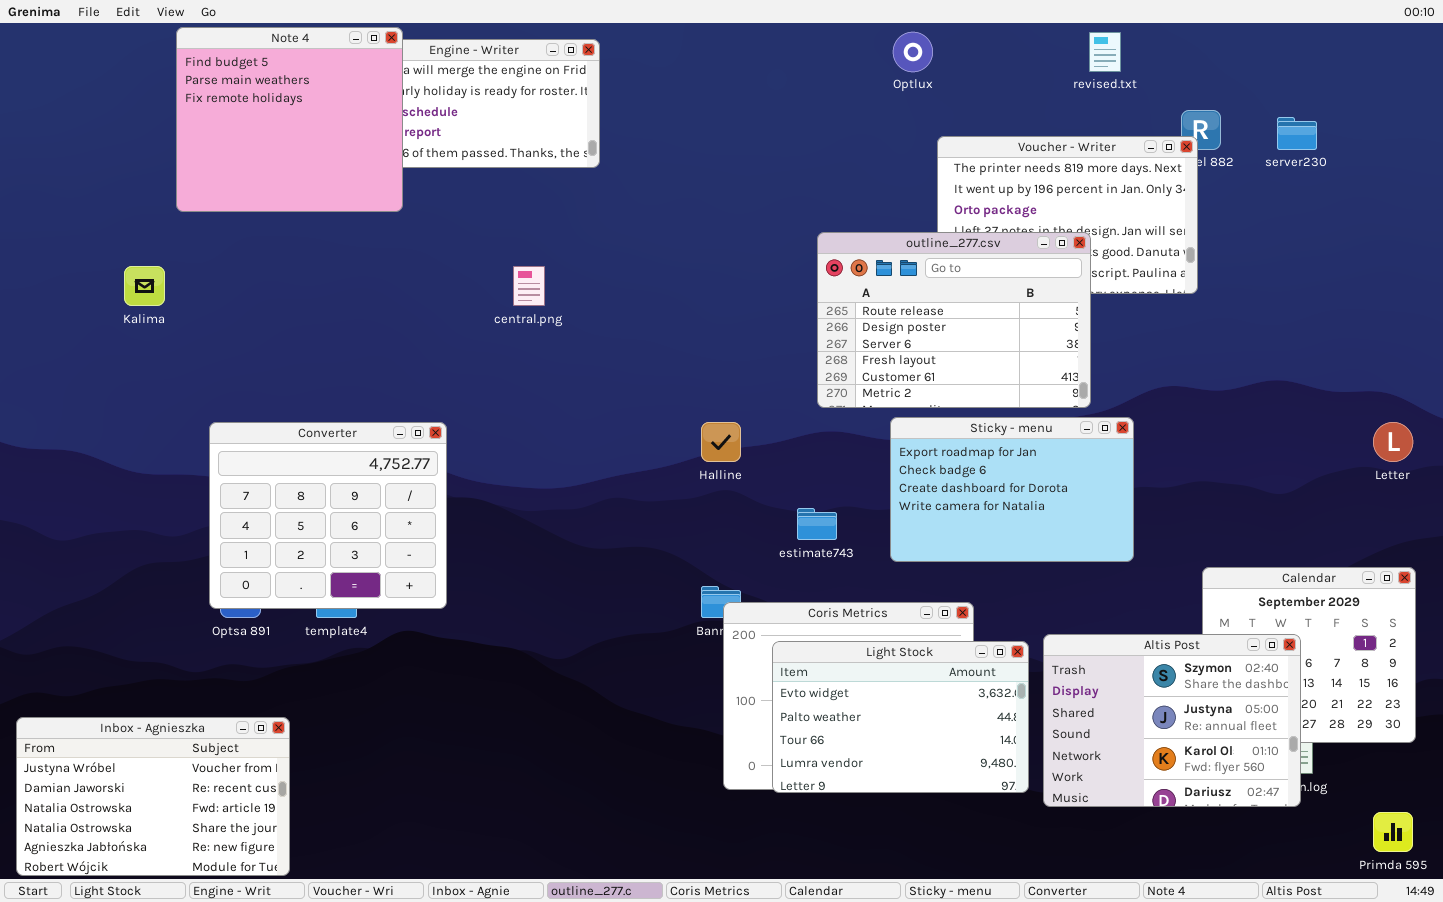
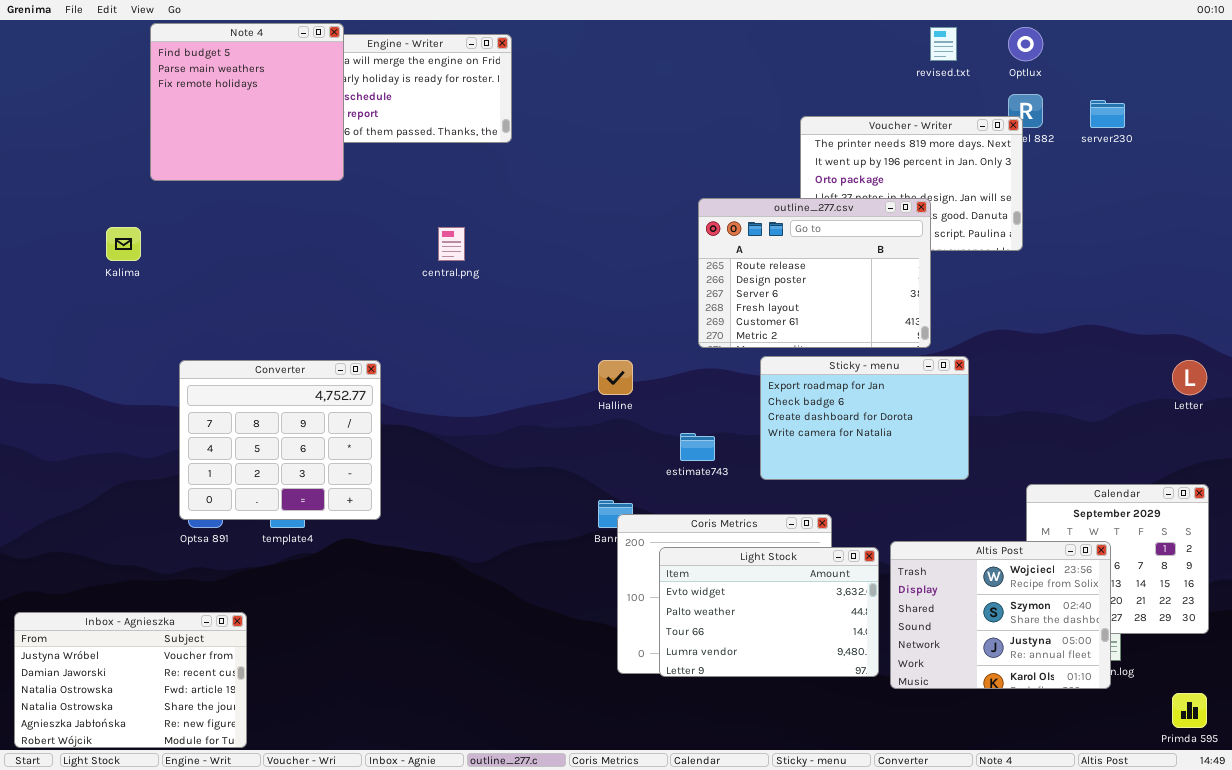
Optlux: [893,32,933,72] -> [1008,27,1043,61], moved
Altis Post: [1043,634,1301,807] -> [890,541,1111,689], scrolled up 1 row

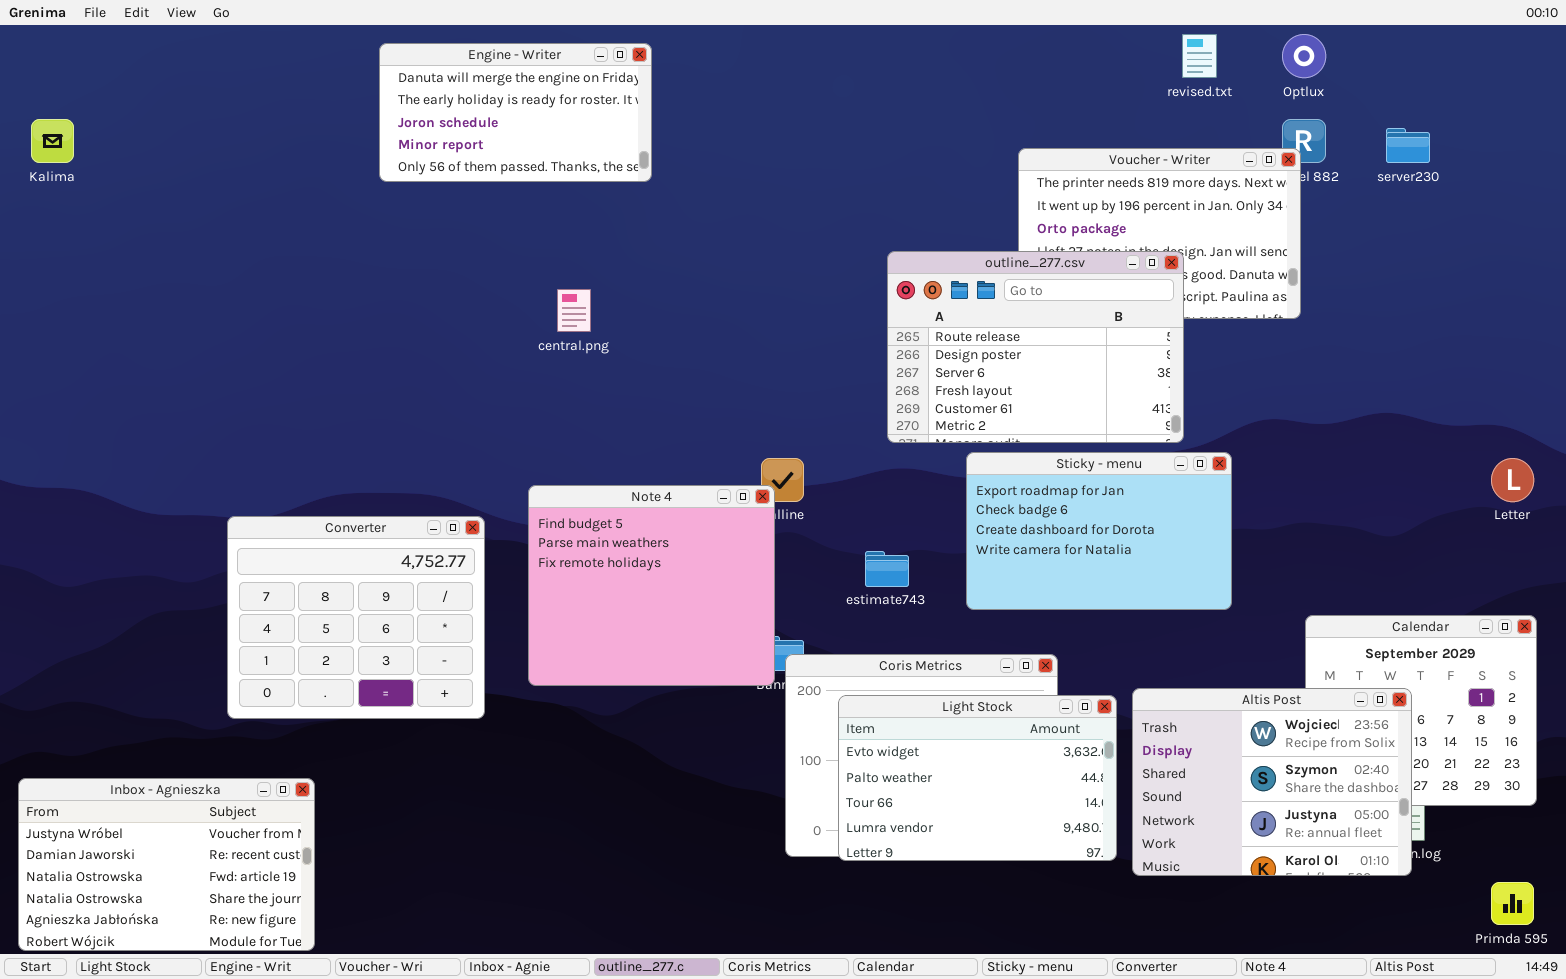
Note 4: [150,23,344,181] -> [528,485,775,686], moved
Kalima: [106,227,141,261] -> [31,119,74,163], moved
Converter: [179,360,381,520] -> [227,516,485,719], moved

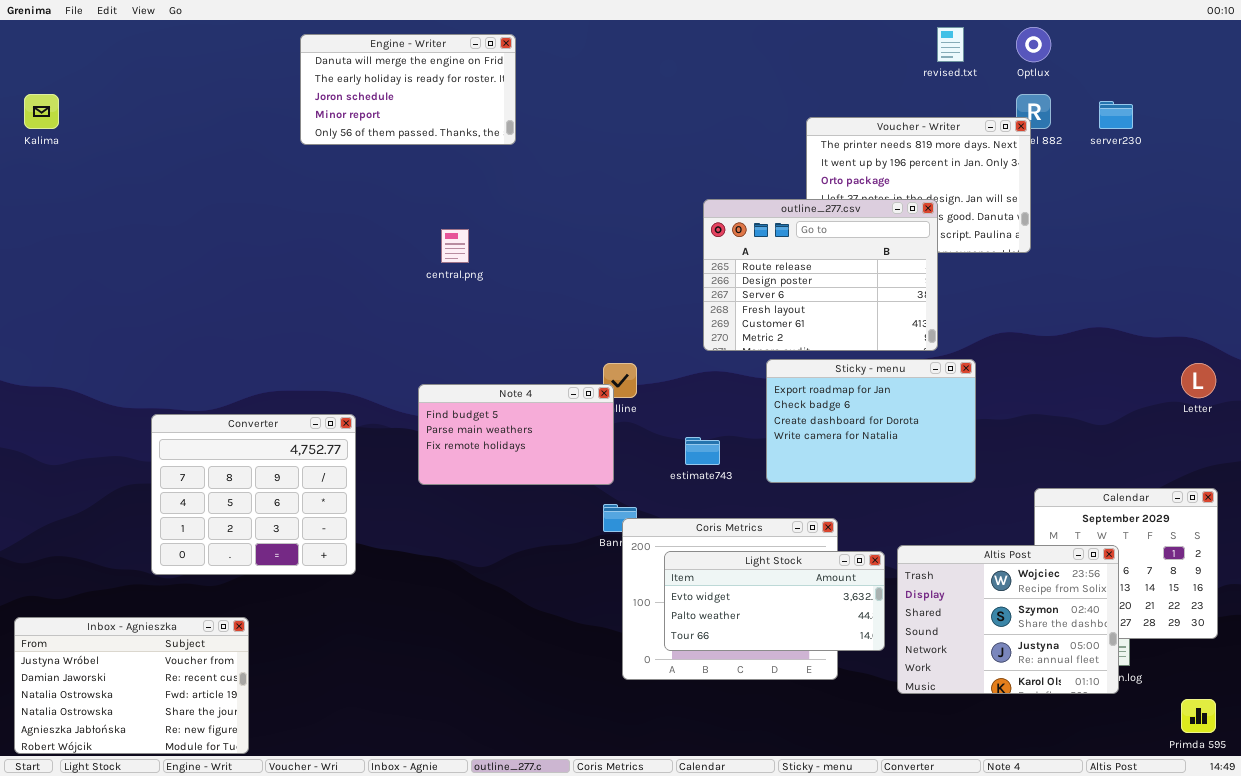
Note 4: [528,485,775,686] -> [418,384,614,485], resized
Converter: [227,516,485,719] -> [151,414,356,575], moved
Light Stock: [838,695,1117,861] -> [664,551,885,651], resized

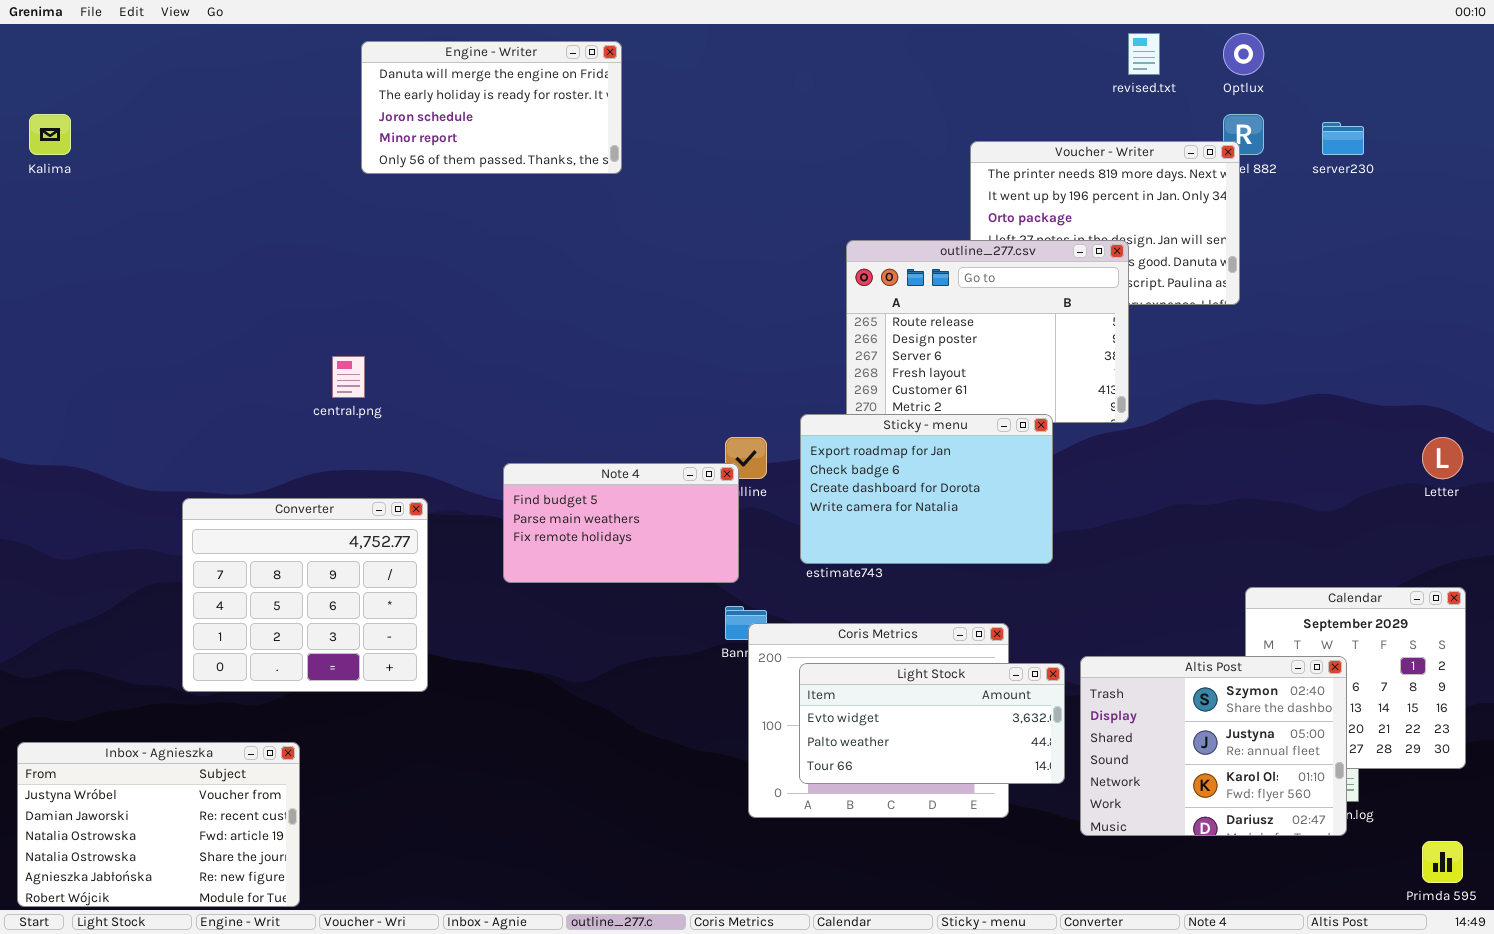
central.png: [441,229,469,263] -> [332,356,365,398], moved
Sticky - menu: [766,359,976,483] -> [800,414,1053,564], moved
Altis Post: [897,545,1119,694] -> [1080,656,1347,836], scrolled down 1 row

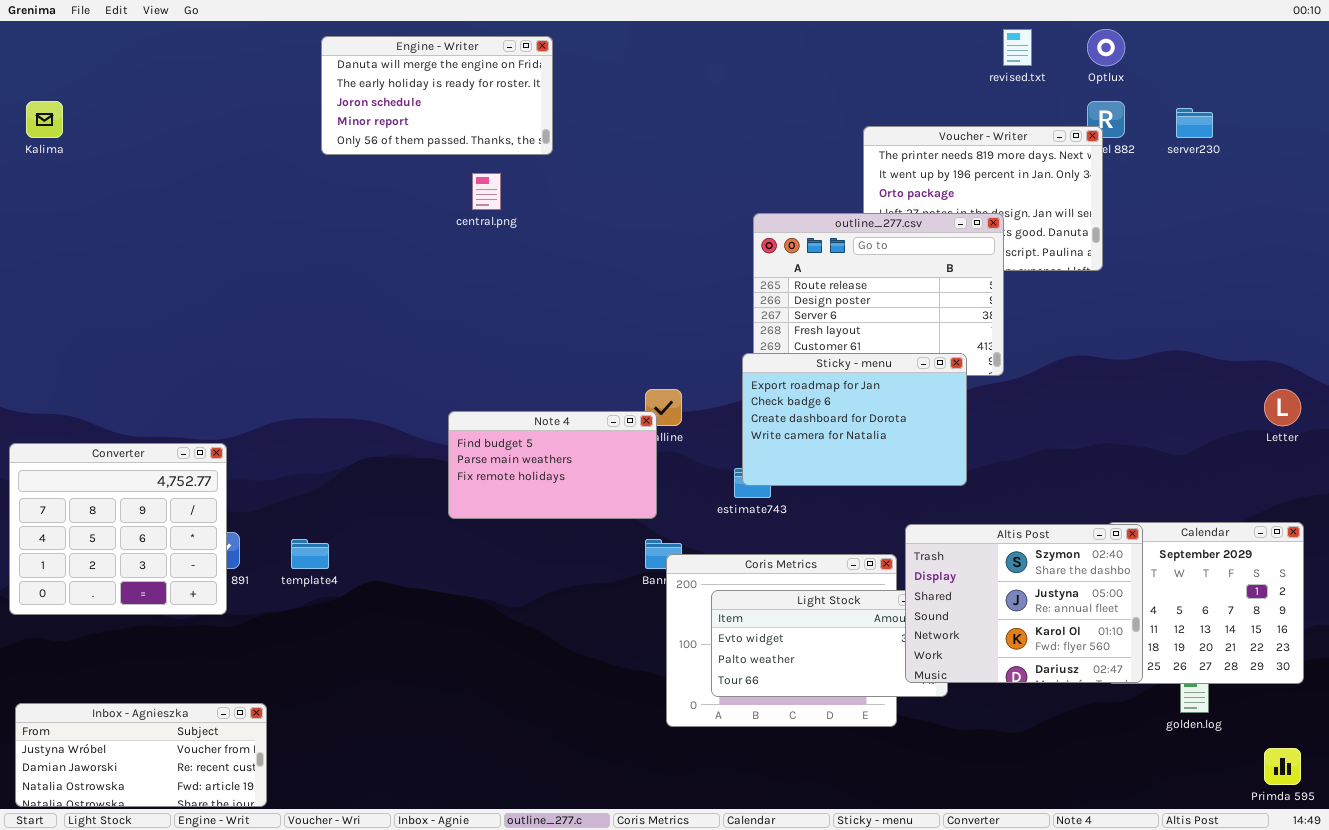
central.png: [332,356,365,398] -> [472,173,501,210], moved
Sticky - menu: [800,414,1053,564] -> [742,353,967,486], moved
Converter: [182,498,428,692] -> [9,443,227,615], moved
Altis Post: [1080,656,1347,836] -> [905,524,1143,683], moved
Inbox - Agnieszka: [17,742,300,907] -> [15,703,267,807], resized

